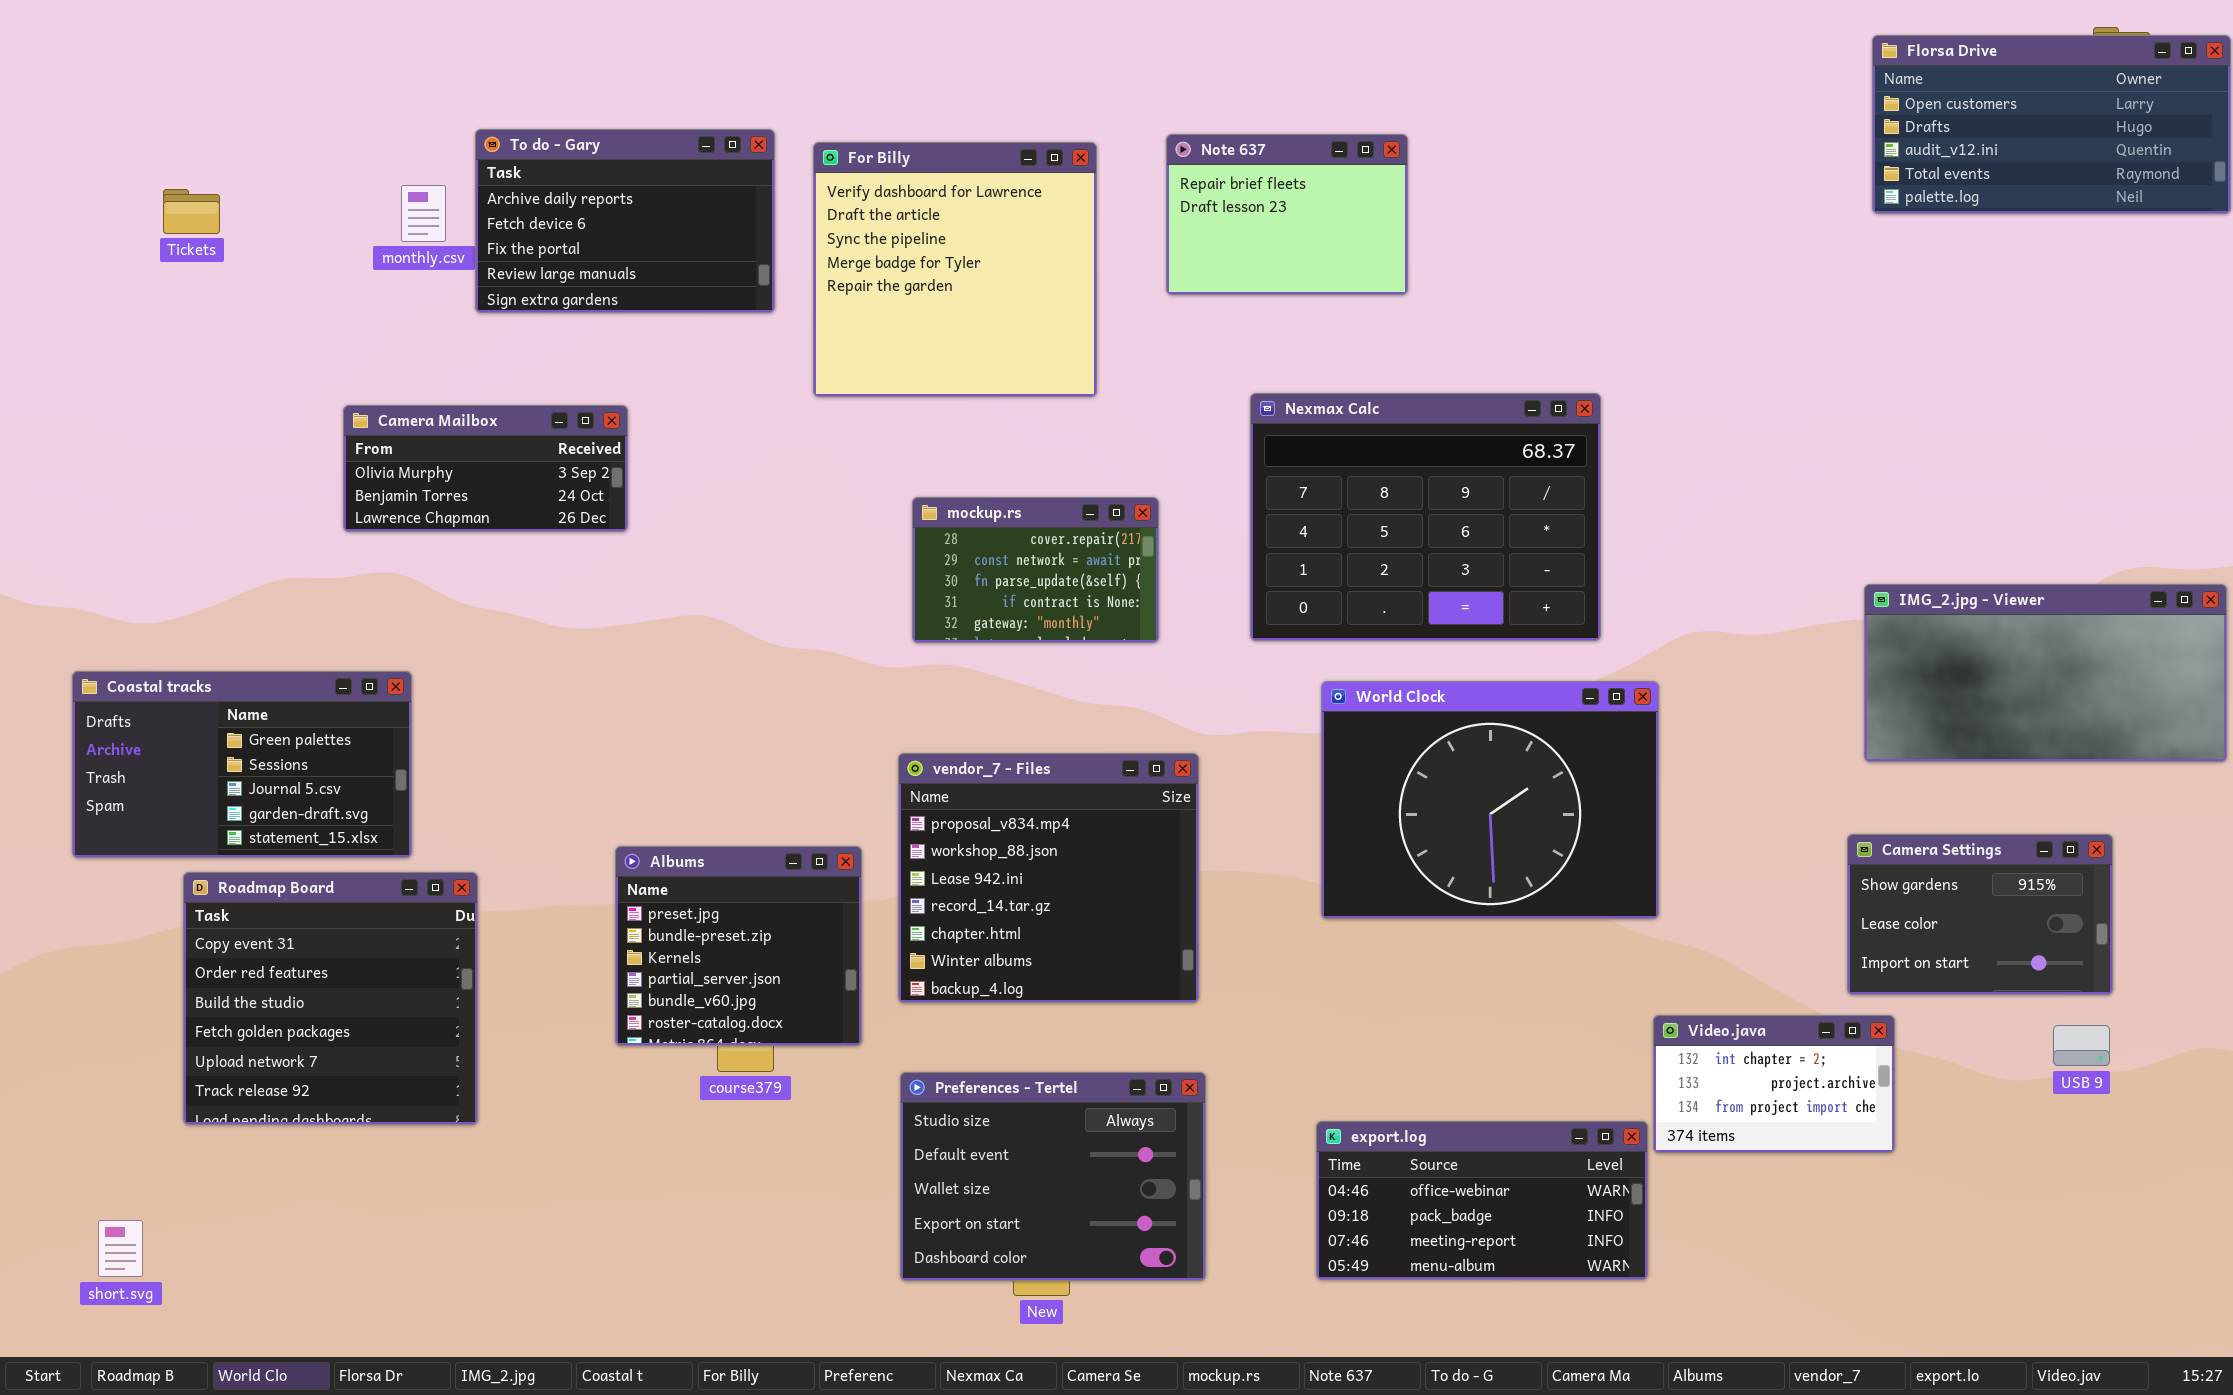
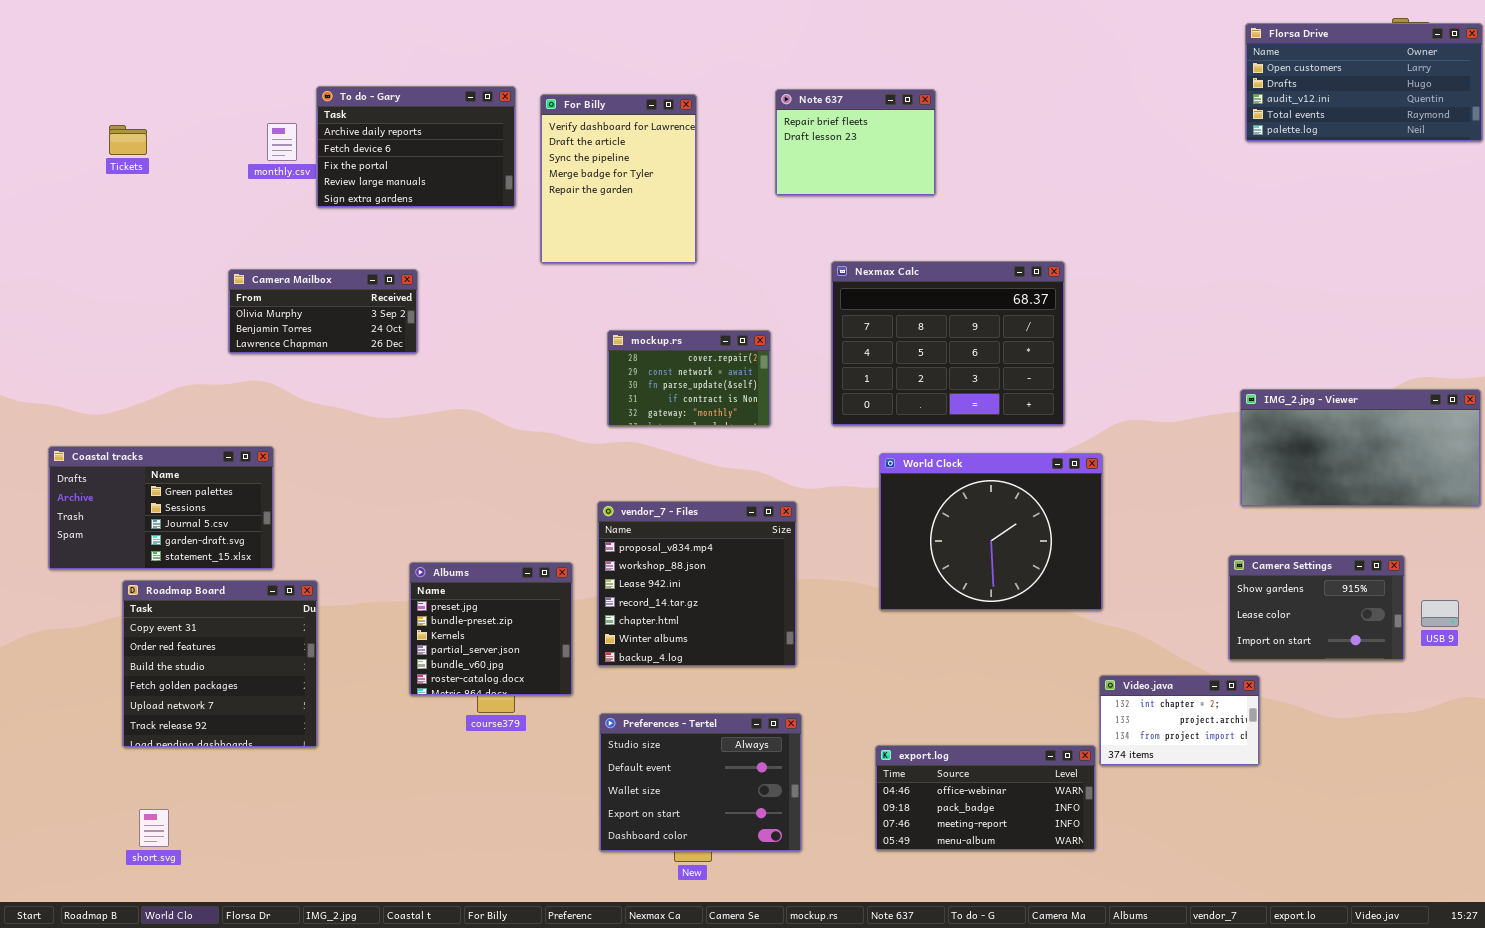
For Billy: [813,142,1097,397] -> [540,94,697,264], resized
USB 9: [2053,1025,2110,1066] -> [1421,600,1459,627], moved
short.svg: [98,1220,143,1277] -> [139,809,169,847], moved

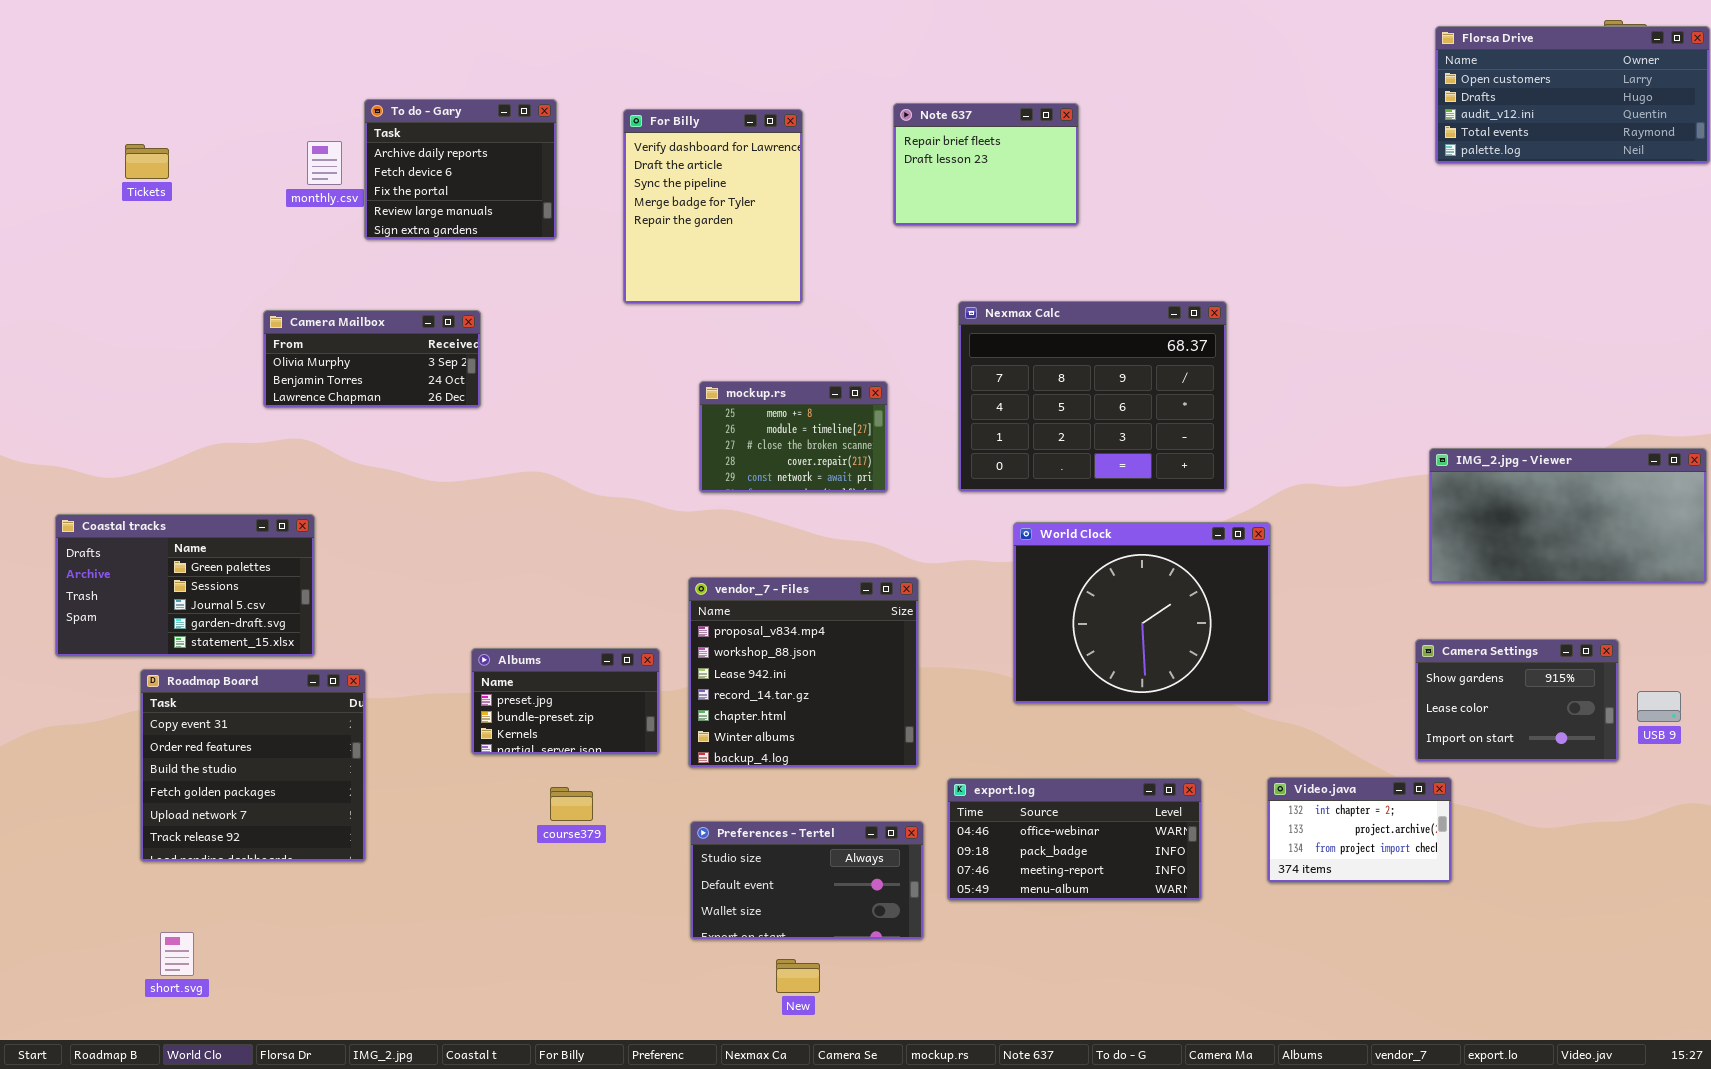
To do - Gary: [316,86,516,208] -> [364,99,557,240], resized
mockup.rs: [607,330,771,427] -> [699,381,888,493], scrolled up 3 rows
Albums: [409,562,573,696] -> [471,648,660,755], resized
Preferences - Tertel: [599,713,802,852] -> [690,821,924,940], resized
export.log: [875,745,1096,851] -> [947,778,1202,901], moved

